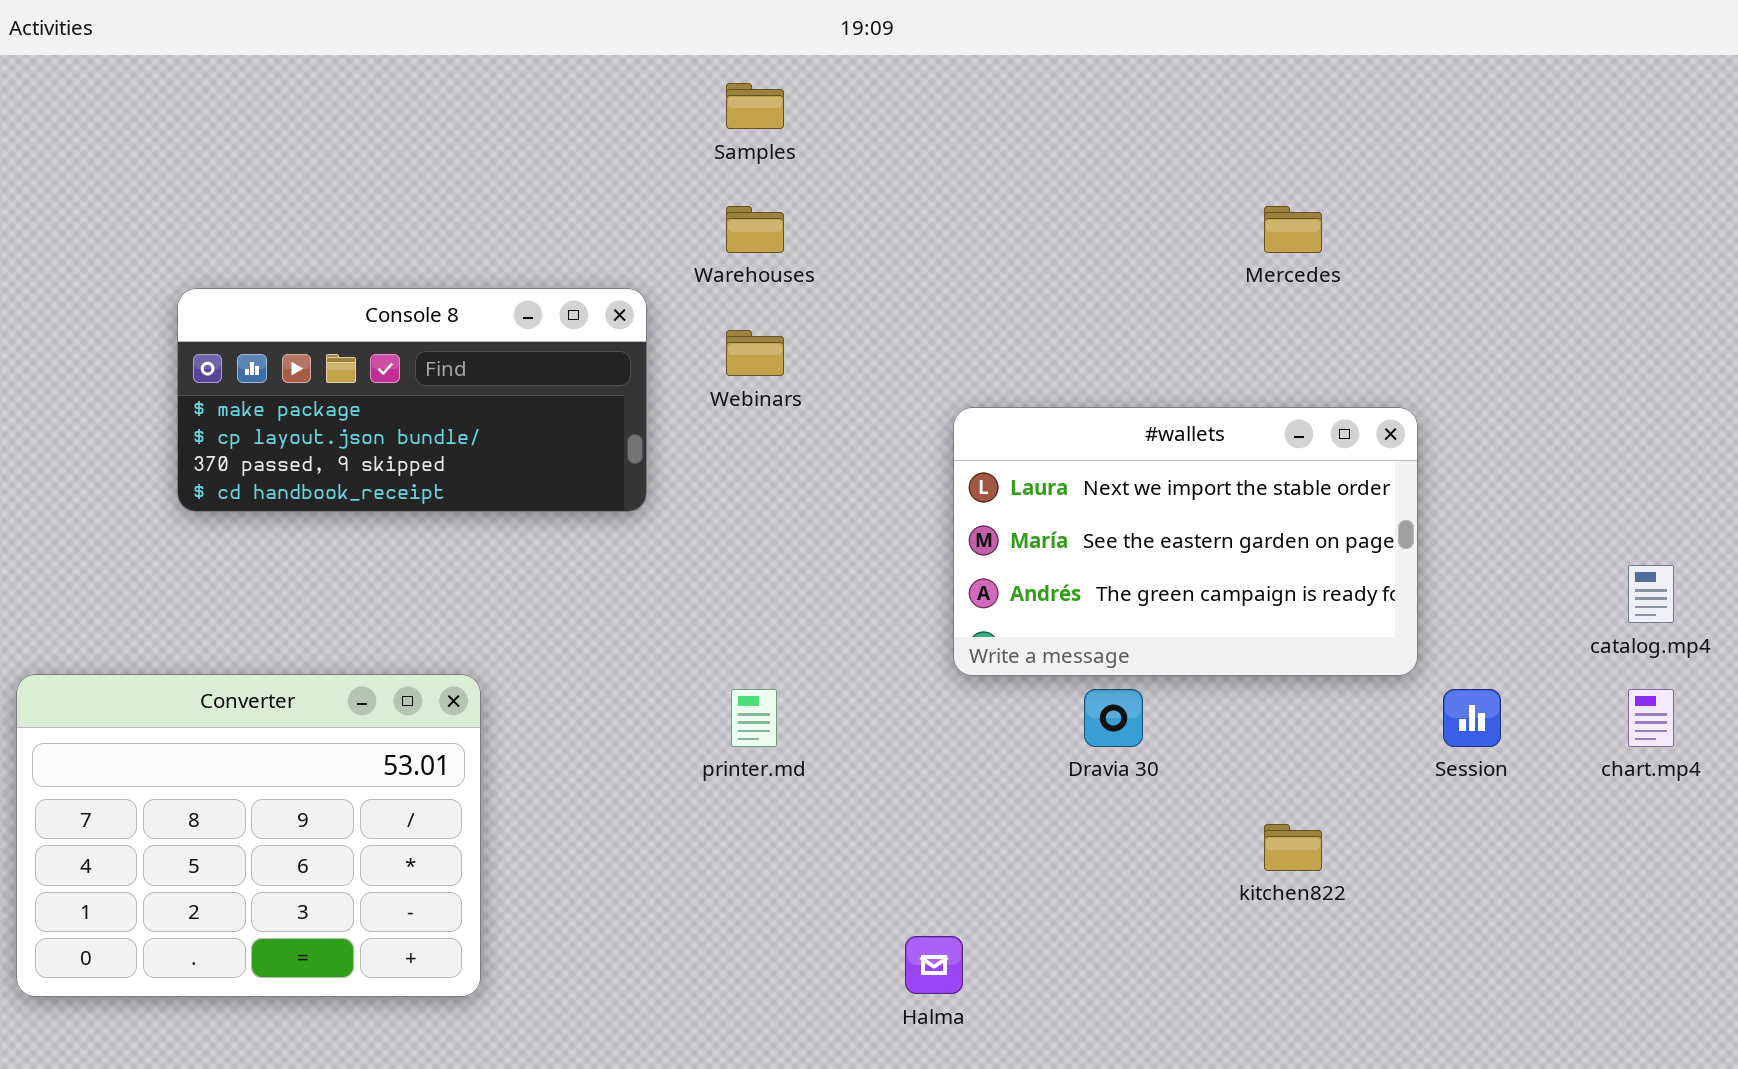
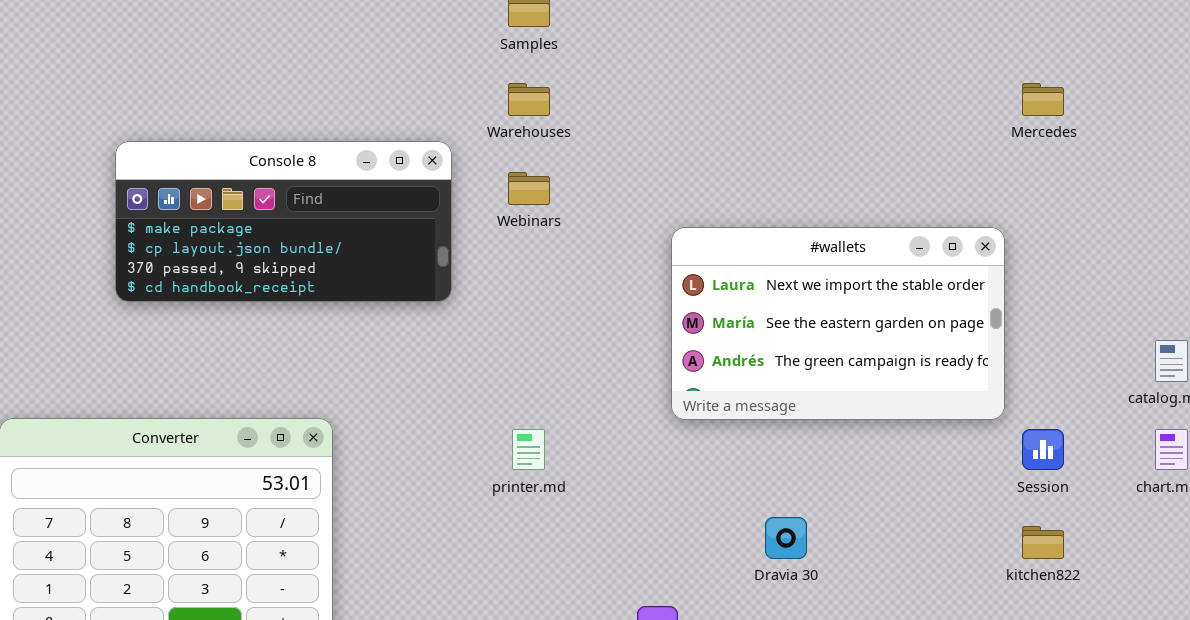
Mercedes: [1264,206,1322,253] -> [1022,83,1064,116], moved
Dravia 30: [1084,689,1143,747] -> [765,517,807,559], moved
kitchen822: [1264,824,1322,871] -> [1022,526,1064,559], moved

